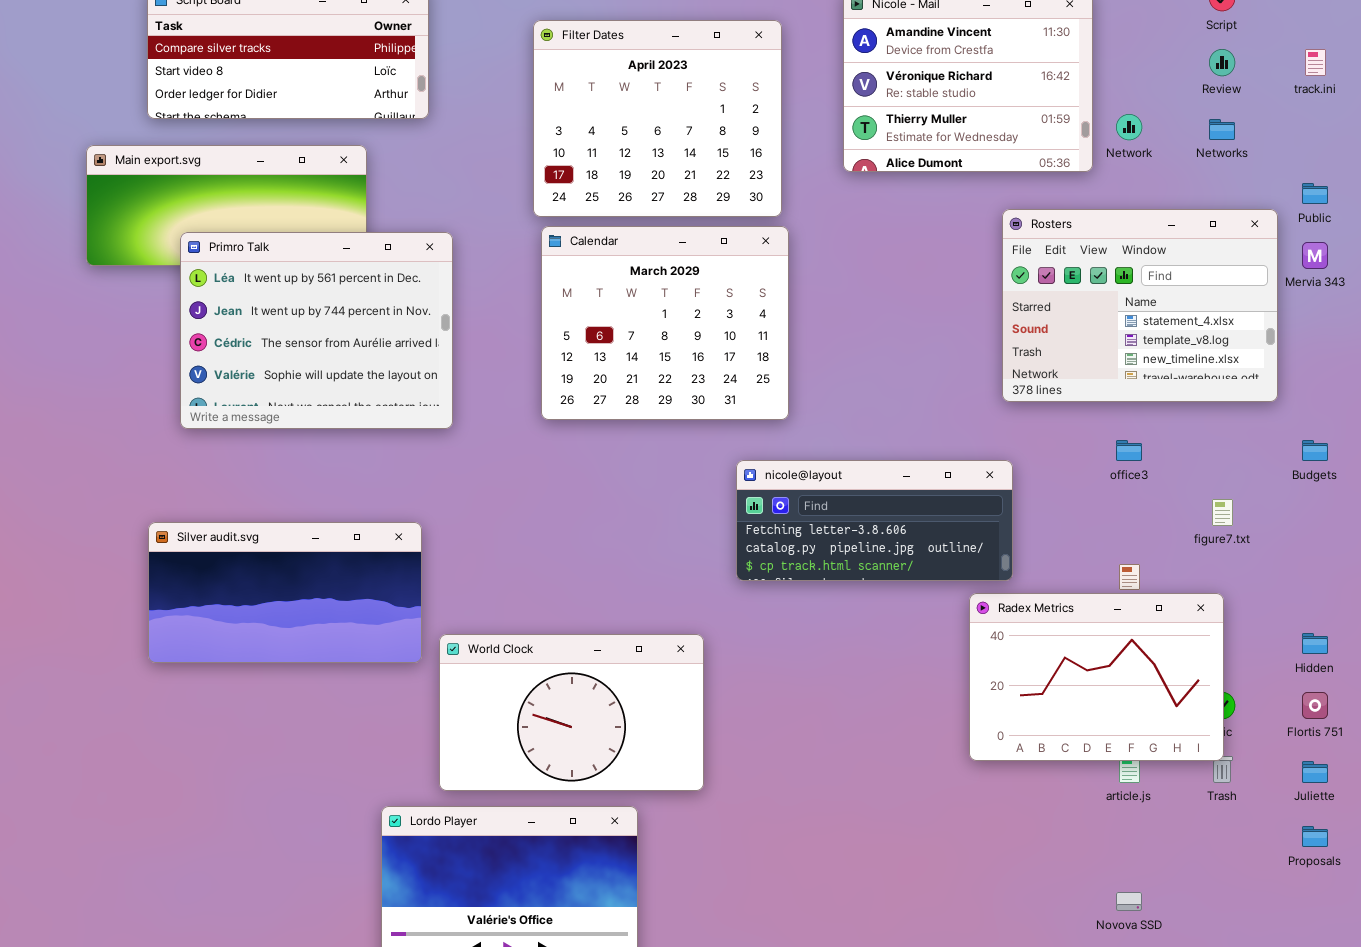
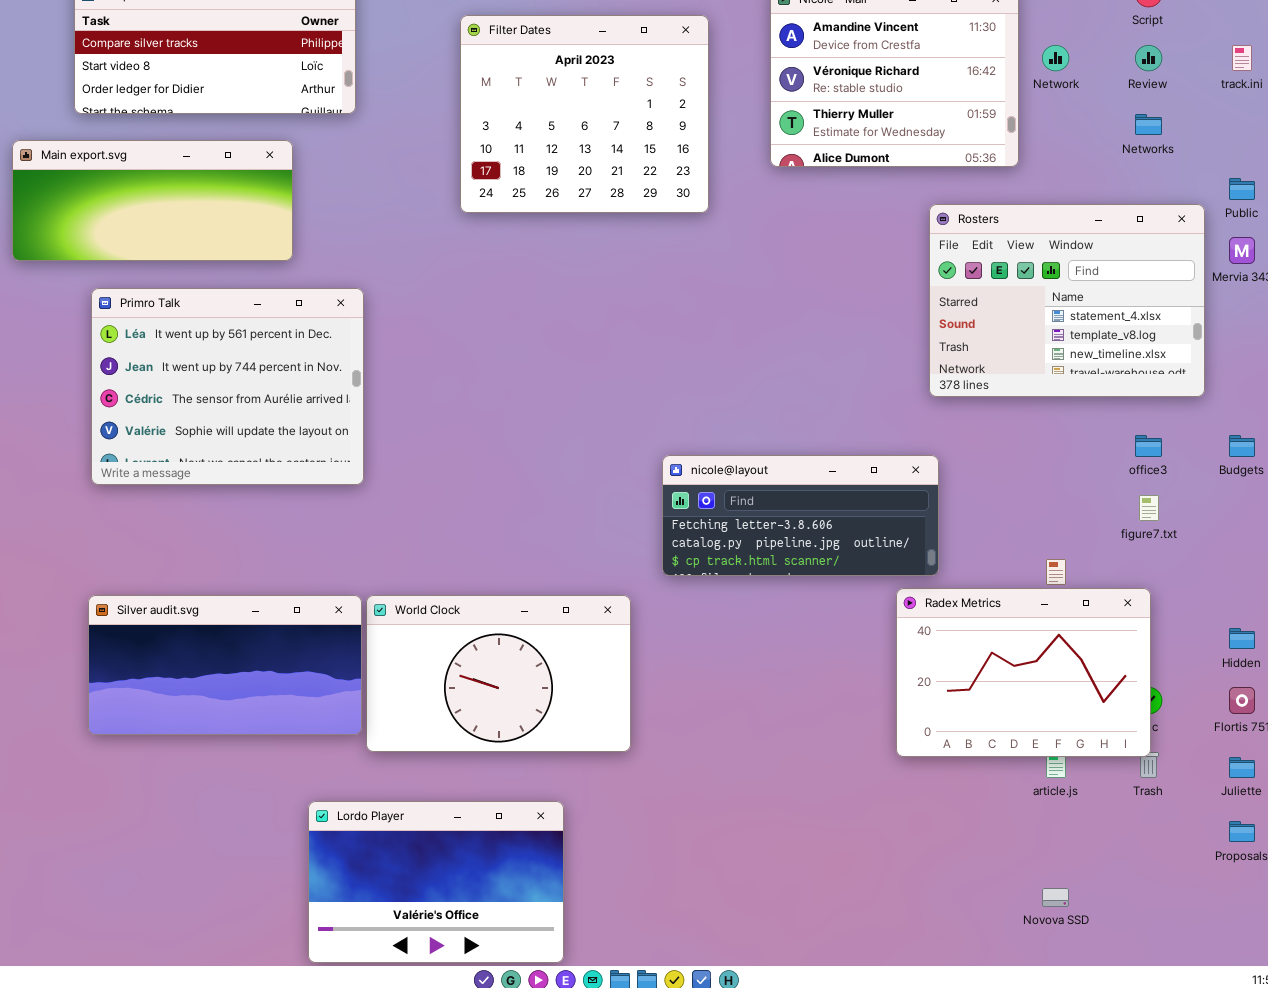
Network: [1116,114,1142,140] -> [1042,45,1069,71], moved
Calendar: [541,226,789,420] -> none, closed
Primro Talk: [180,232,453,429] -> [91,288,364,485], moved
office3: [1116,440,1142,461] -> [1135,435,1162,457], moved
Silver audit.svg: [148,522,422,663] -> [88,595,362,735], moved
World Clock: [439,634,704,791] -> [366,595,631,752], moved

